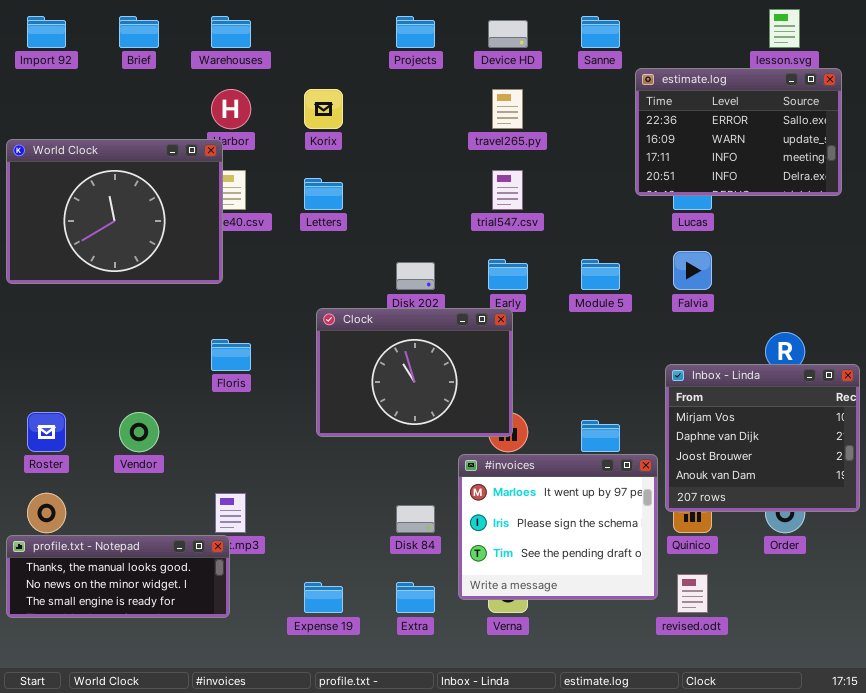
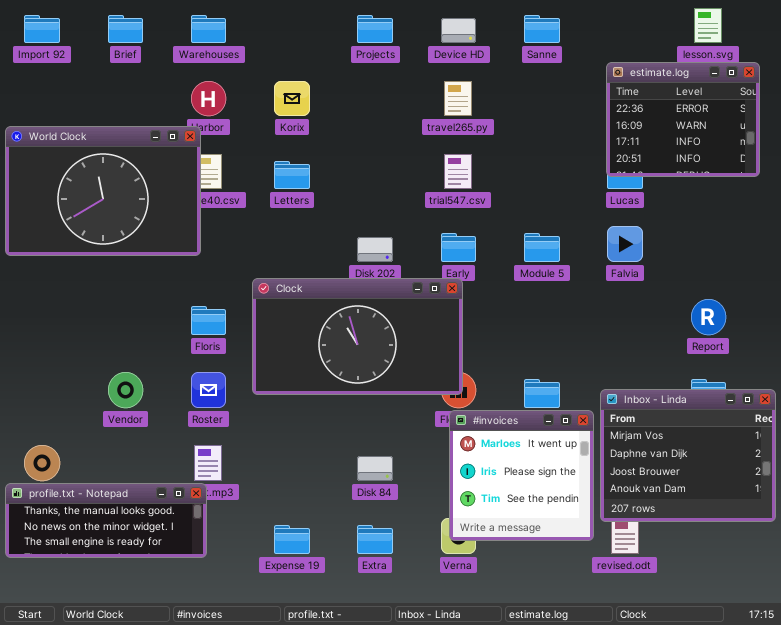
estimate.log: [635,68,842,196] -> [606,62,760,177], resized
Clock: [316,308,513,437] -> [252,278,463,395], resized
Inbox - Linda: [665,364,860,512] -> [600,389,776,522], moved
Roster: [27,412,66,452] -> [191,372,226,408], moved
#invoices: [458,454,658,600] -> [449,410,594,541], resized

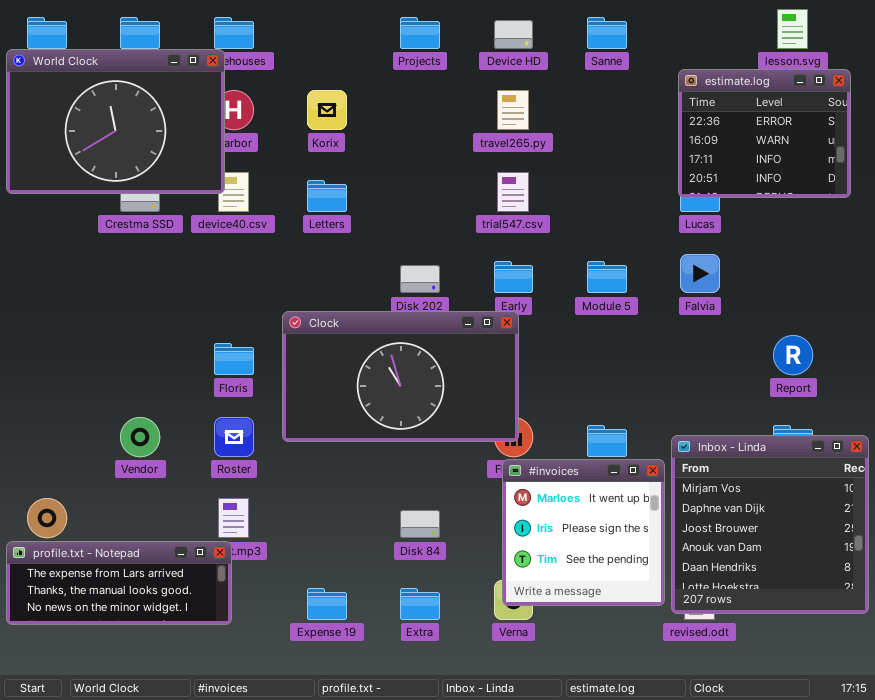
World Clock: [5,126,201,256] -> [6,49,225,194], moved
Inbox - Linda: [600,389,776,522] -> [671,435,869,614], resized
profile.txt - Notepad: [5,483,207,558] -> [6,541,232,625], scrolled up 1 row

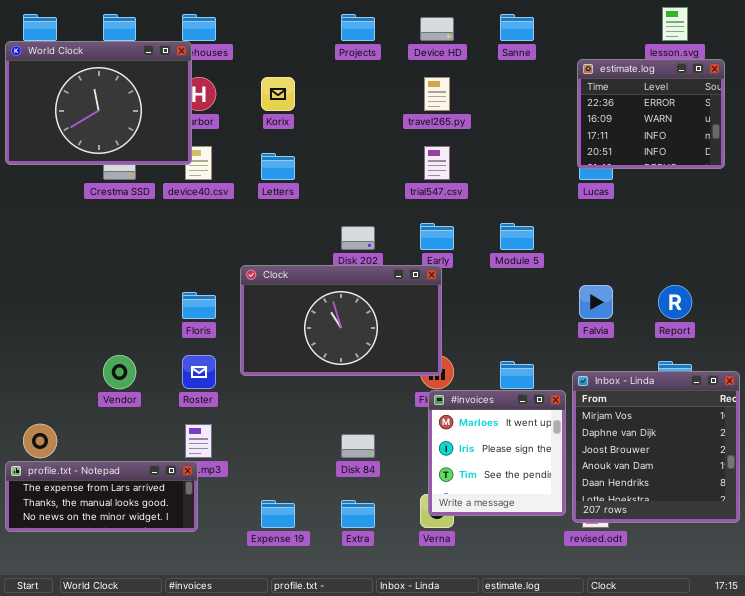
Falvia: [680,254,720,293] -> [579,285,613,319], moved

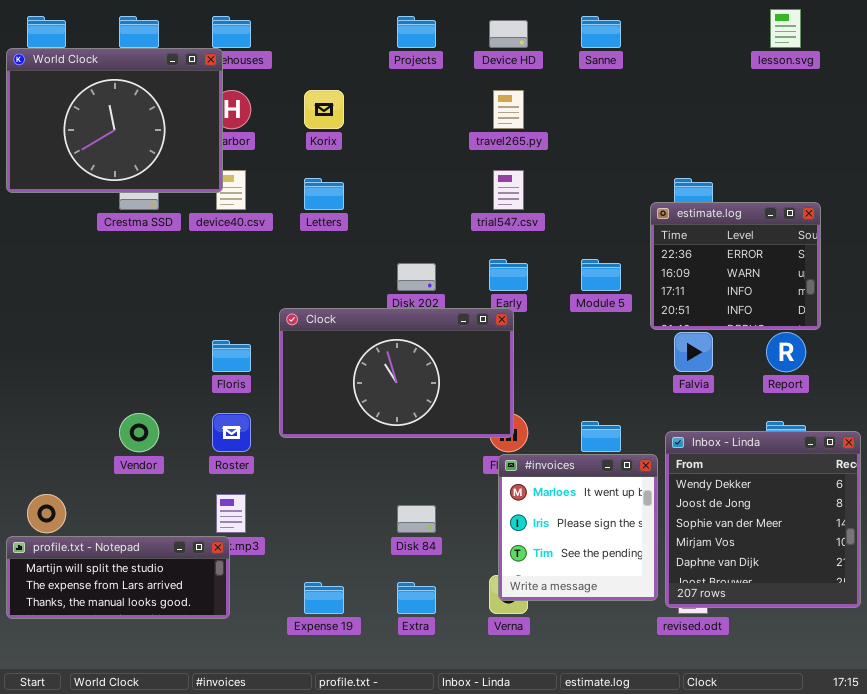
estimate.log: [577,59,725,169] -> [650,202,821,330], moved
Inbox - Linda: [572,371,740,523] -> [665,431,861,608], scrolled up 3 rows
profile.txt - Notepad: [5,461,198,532] -> [6,536,230,619], scrolled up 1 row

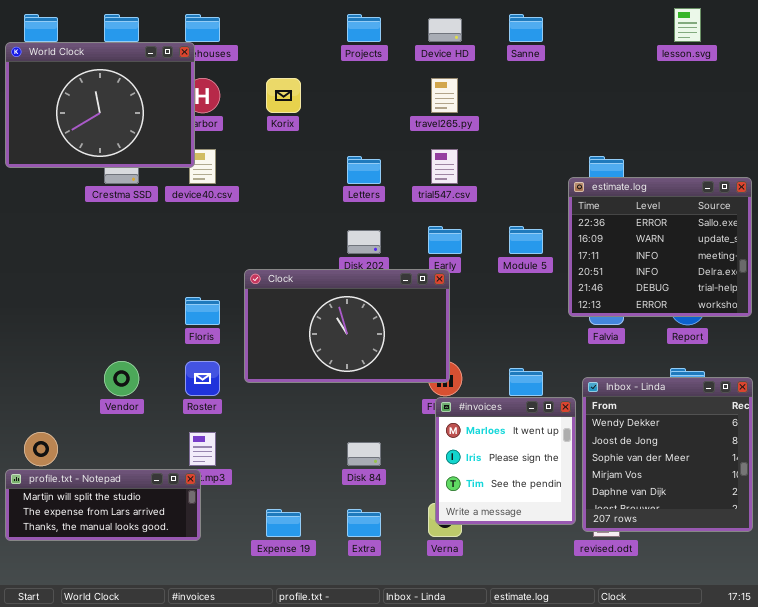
Letters: [304,178,344,210] -> [347,156,381,184], moved
estimate.log: [650,202,821,330] -> [568,177,752,317], resized

